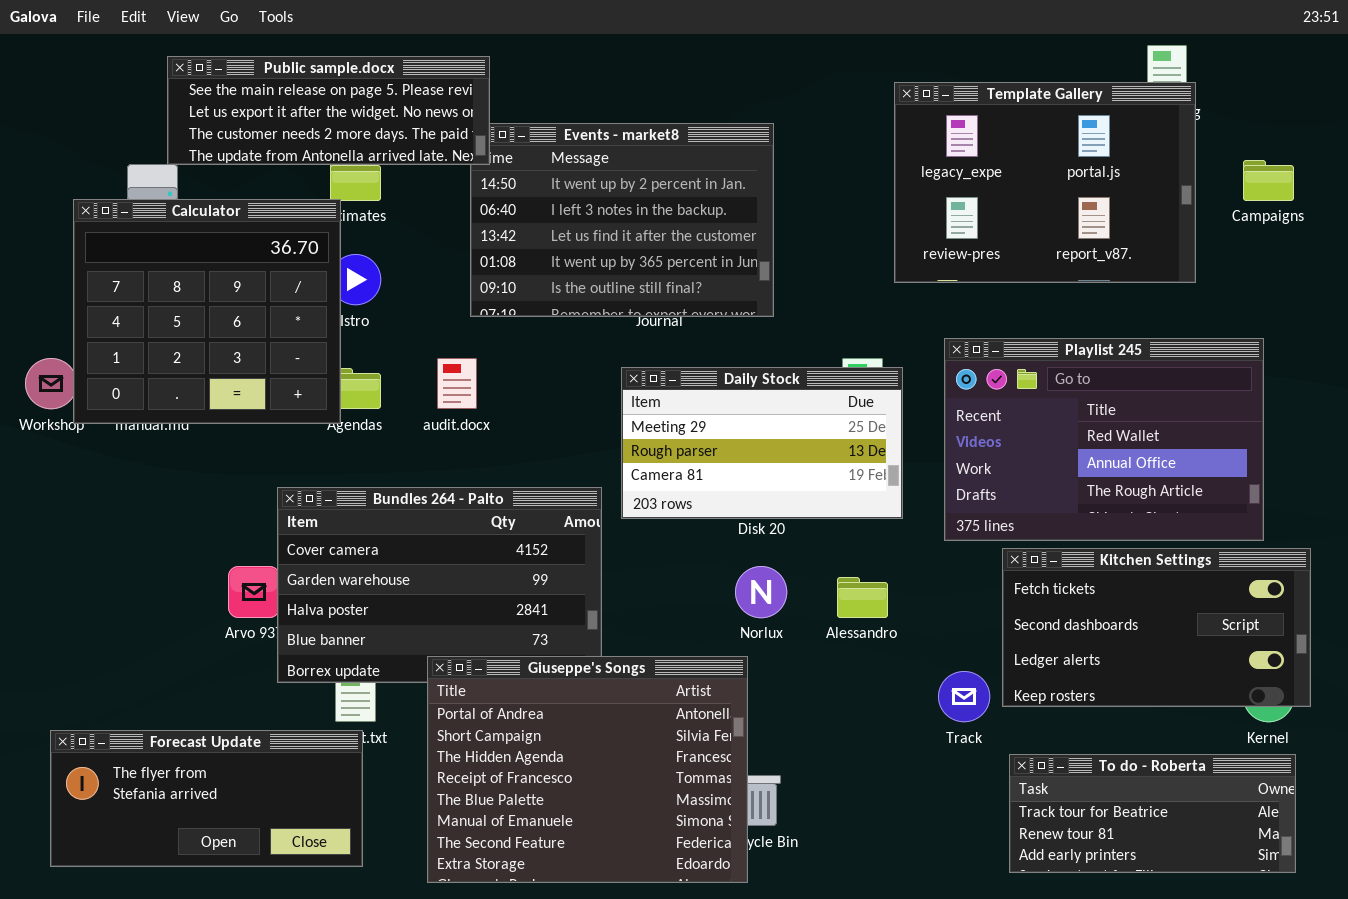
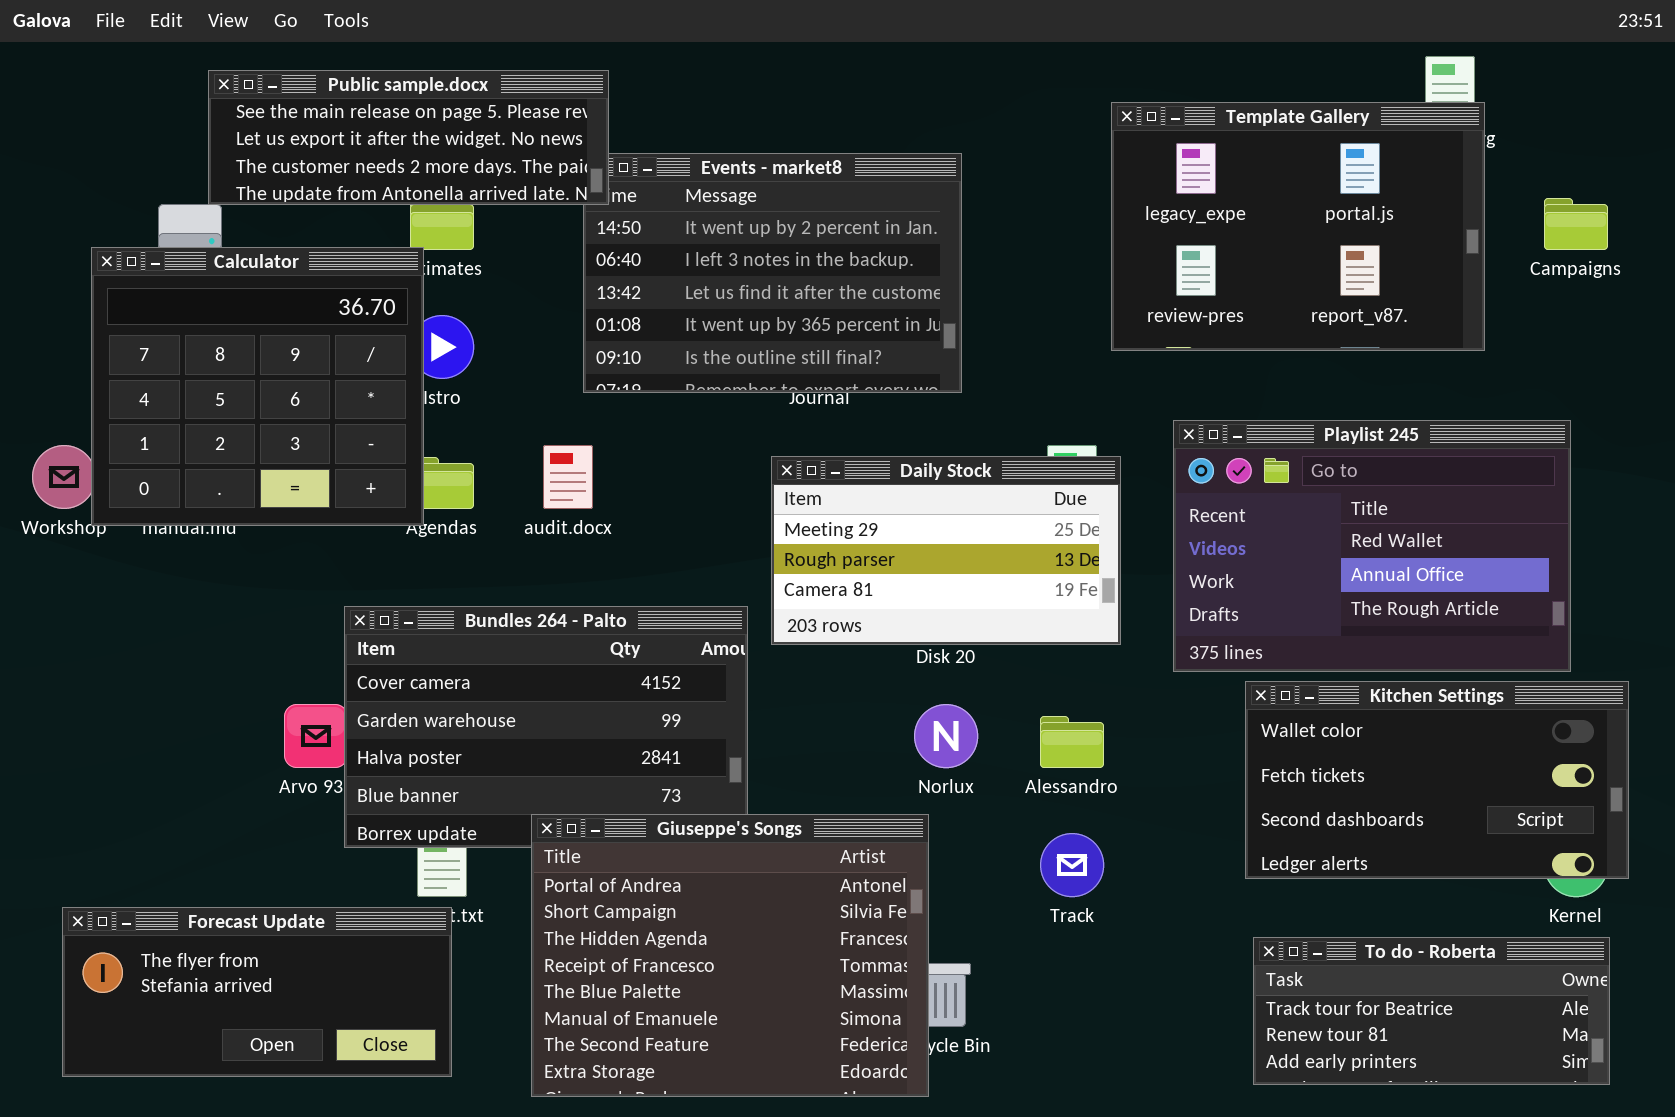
Kitchen Settings: [1002,548,1311,707] -> [1245,681,1629,879], scrolled up 1 row
Track: [938,671,990,722] -> [1040,833,1104,897], moved

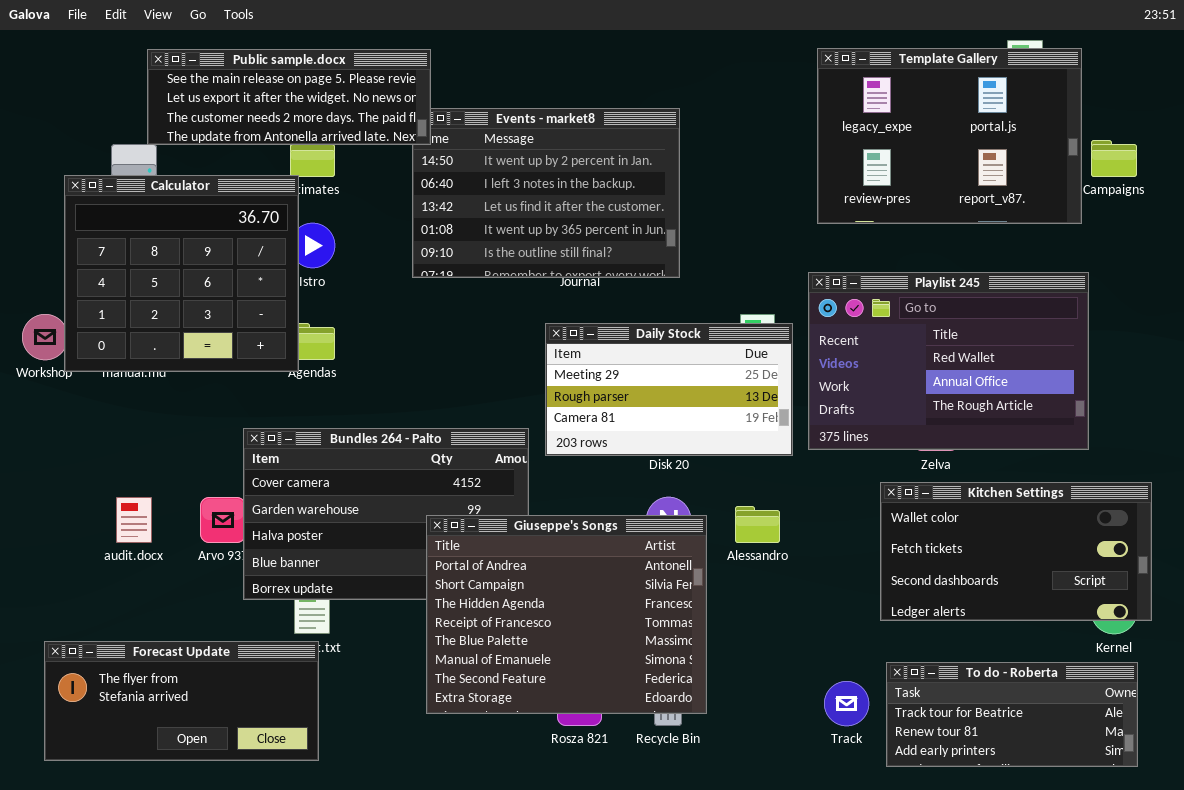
Template Gallery: [1111,102,1485,351] -> [817,48,1082,224], moved
Playlist 245: [1173,420,1571,672] -> [808,272,1089,450], moved
audit.docx: [543,445,593,509] -> [116,497,152,543], moved
Giuseppe's Songs: [531,814,929,1097] -> [426,515,707,714], moved
Track: [1040,833,1104,897] -> [824,681,869,726], moved

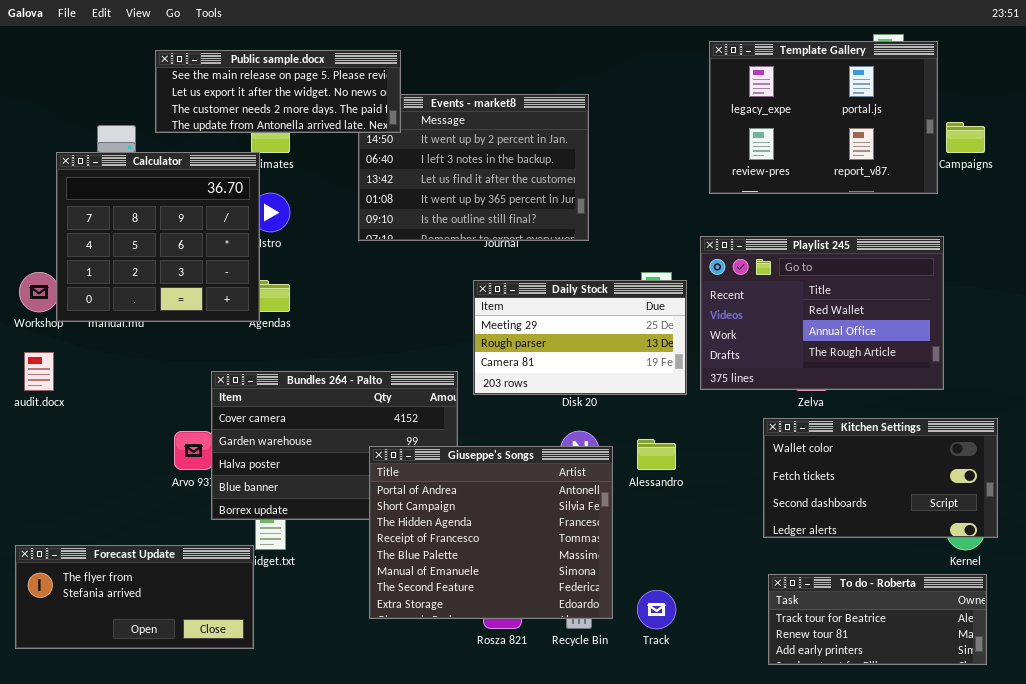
Public sample.docx: [147,49,431,145] -> [155,50,401,133], moved
audit.docx: [116,497,152,543] -> [24,352,54,391], moved
Forecast Update: [44,641,319,761] -> [15,545,254,649], moved
Track: [824,681,869,726] -> [637,590,676,629], moved

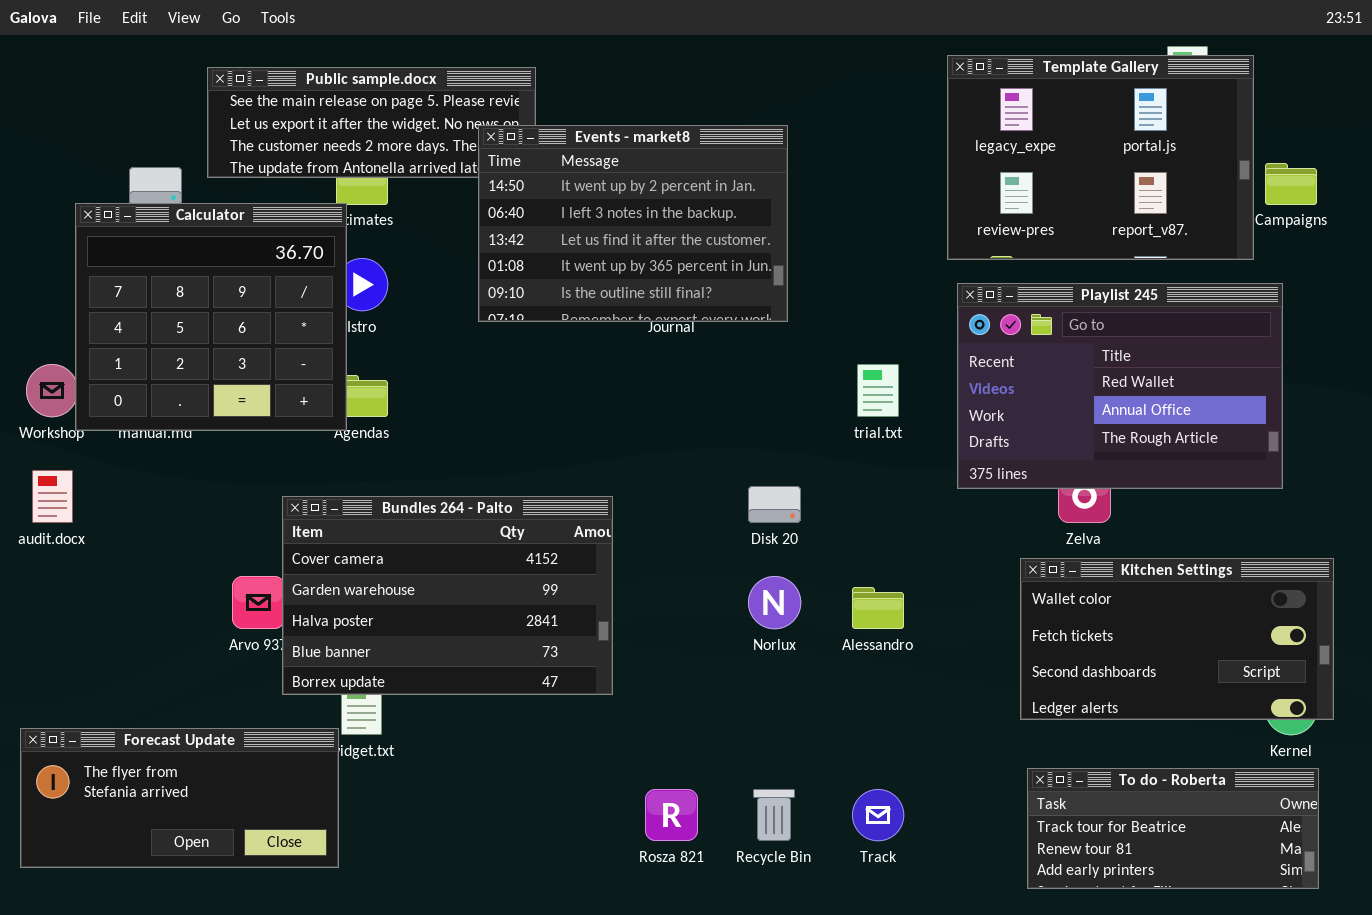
Events - market8: [358,94,589,241] -> [478,125,788,322], raised
Playlist 245: [700,236,944,390] -> [957,283,1283,489], moved
Daily Stock: [473,280,687,395] -> none, closed
Giuseppe's Songs: [369,446,613,619] -> none, closed

